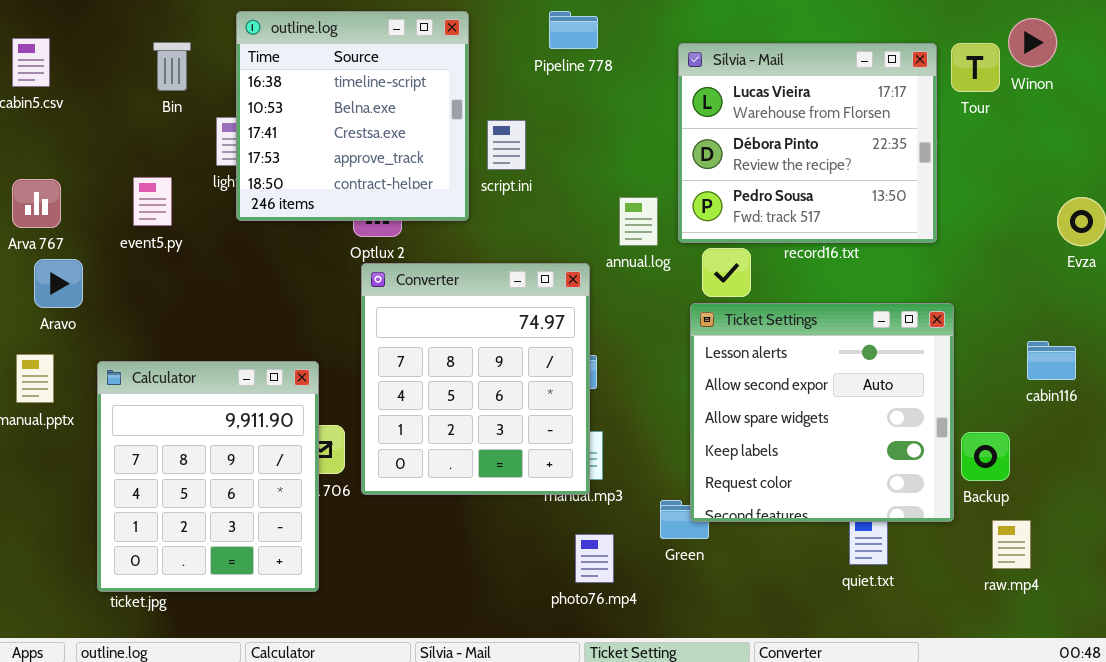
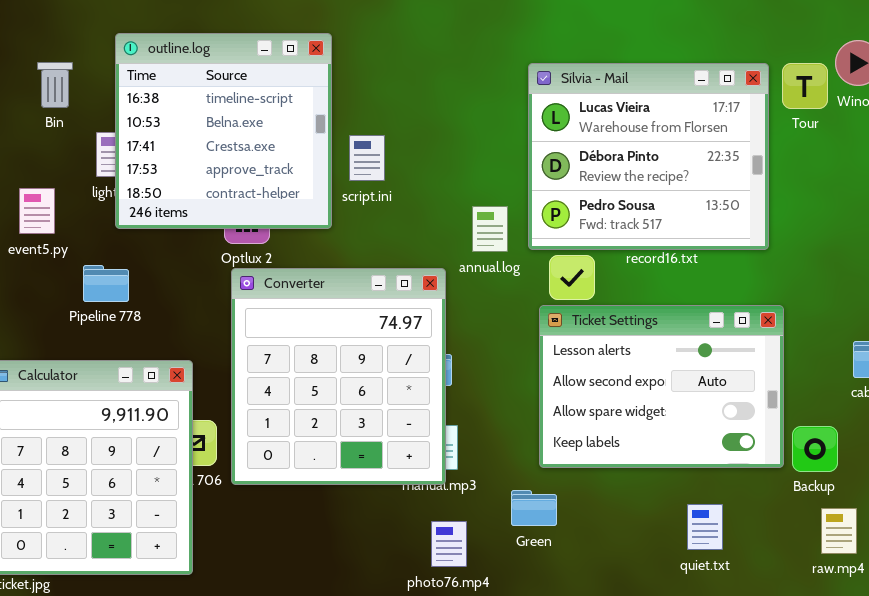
Pipeline 778: [549,11,598,49] -> [83,265,129,302], moved
Ticket Settings: [690,303,954,522] -> [539,305,784,468], resized

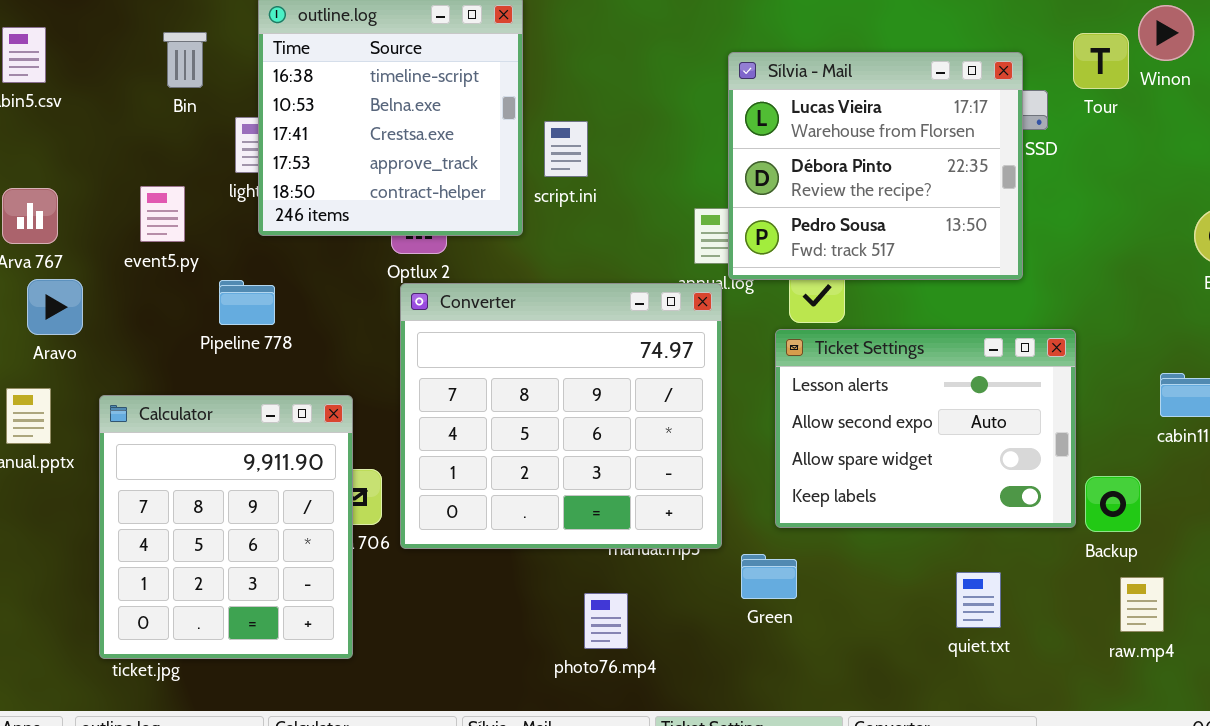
Sílvia - Mail: [528,63,769,250] -> [728,52,1023,280], moved
Converter: [231,268,446,485] -> [400,283,722,549], resized
photo76.mp4: [431,521,467,567] -> [584,593,628,649], moved

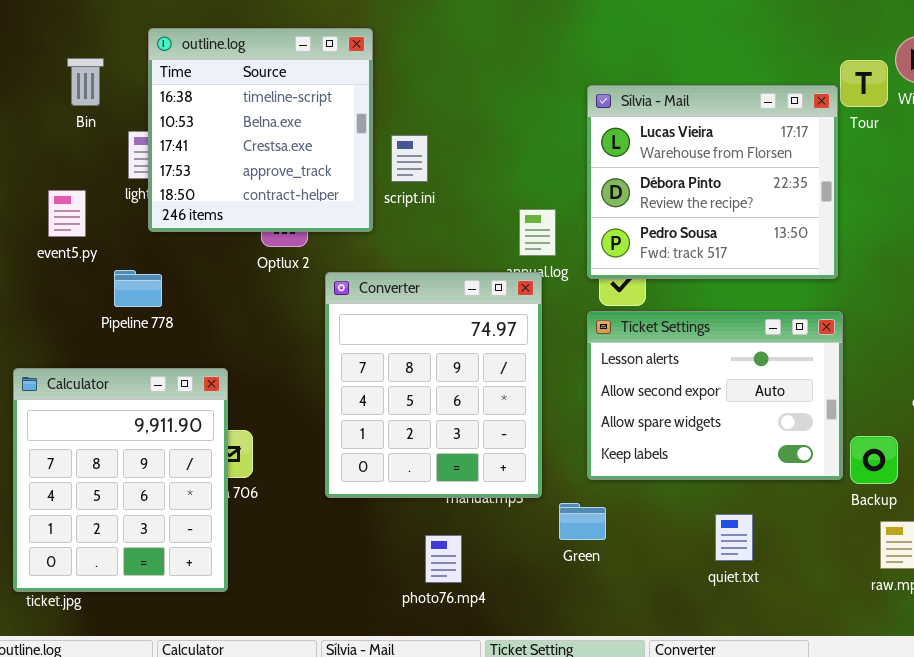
Sílvia - Mail: [728,52,1023,280] -> [587,85,838,279], moved
Converter: [400,283,722,549] -> [325,272,542,498], resized
quiet.txt: [956,572,1001,628] -> [715,514,753,561], moved

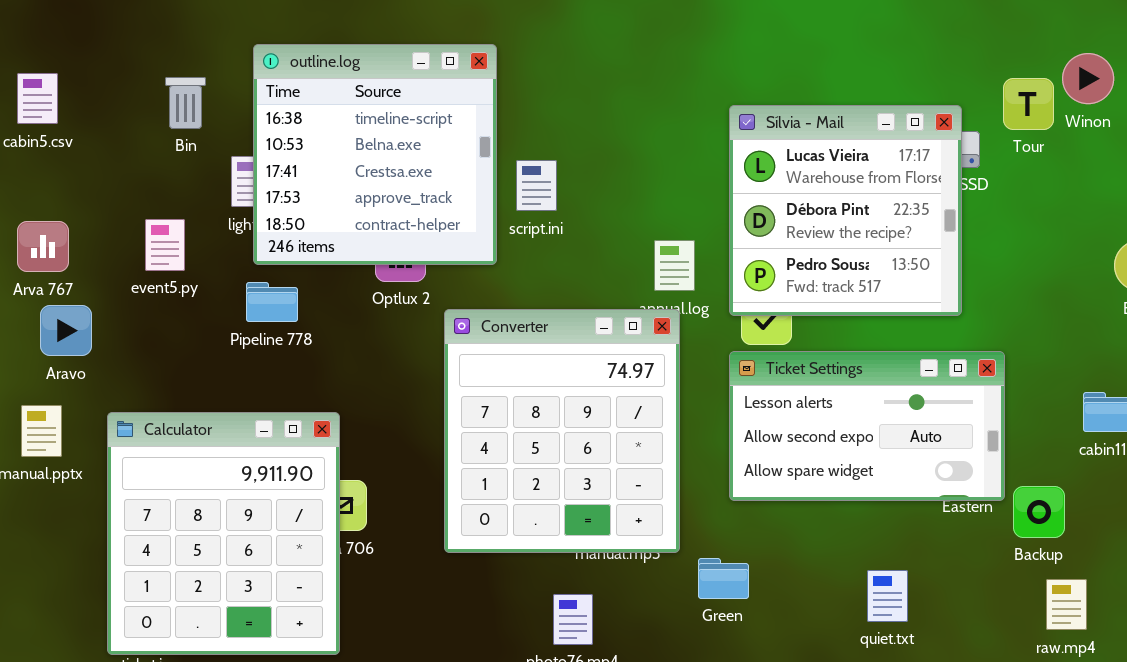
Sílvia - Mail: [587,85,838,279] -> [729,105,962,316], resized
Pipeline 778: [114,270,162,307] -> [246,282,298,322], moved
Ticket Settings: [587,311,843,480] -> [729,351,1005,501], resized

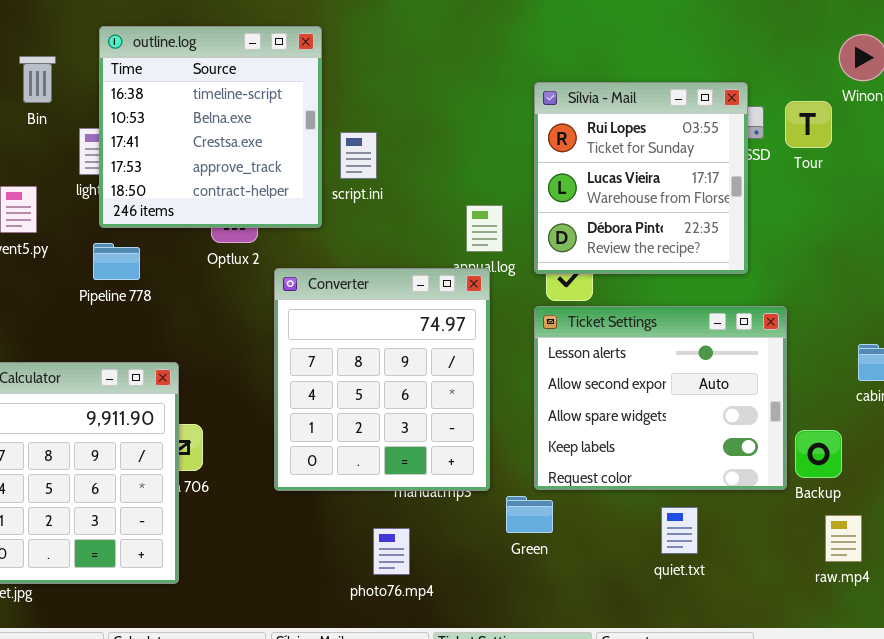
Tour: [1003,78,1054,130] -> [785,101,832,148], moved
Sílvia - Mail: [729,105,962,316] -> [534,82,748,274], scrolled up 1 row
Ticket Settings: [729,351,1005,501] -> [534,306,787,490], resized

